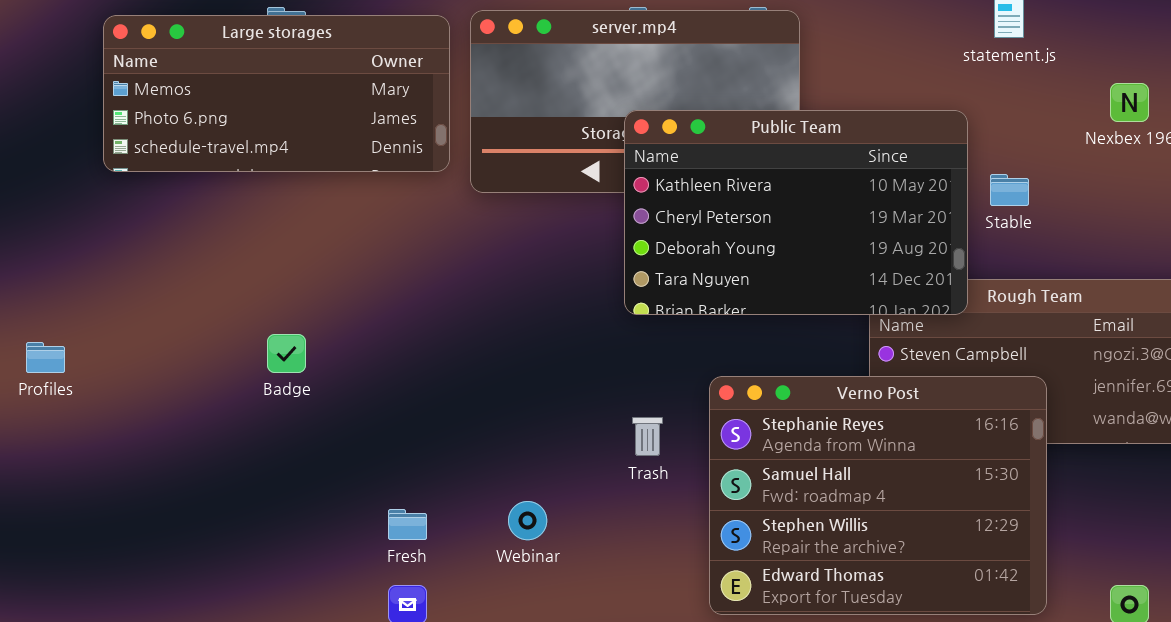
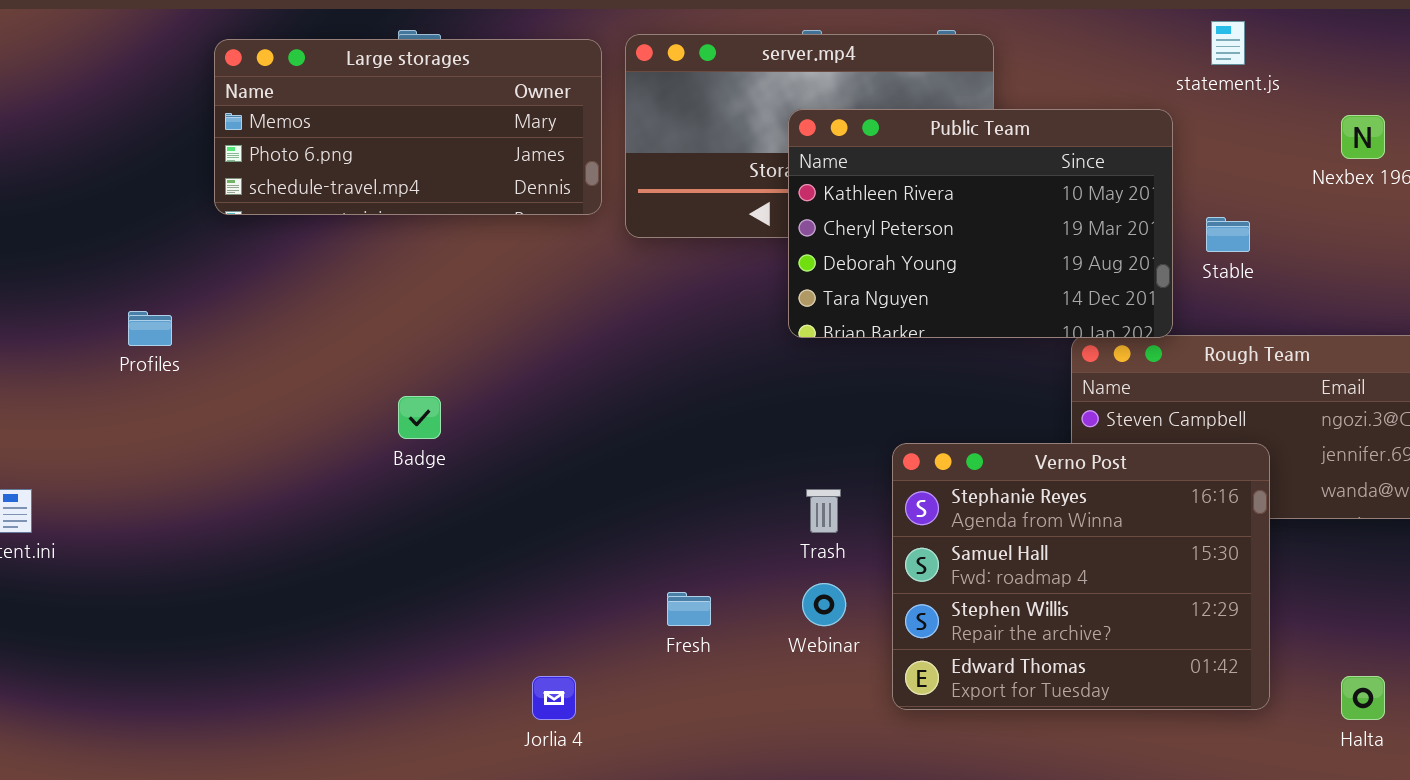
Public Team: [624,110,968,315] -> [788,109,1173,338], moved
Profiles: [26,342,65,373] -> [128,311,172,346], moved
Webinar: [508,501,547,540] -> [802,583,846,626], moved
Fresh: [388,509,427,540] -> [667,592,711,626], moved

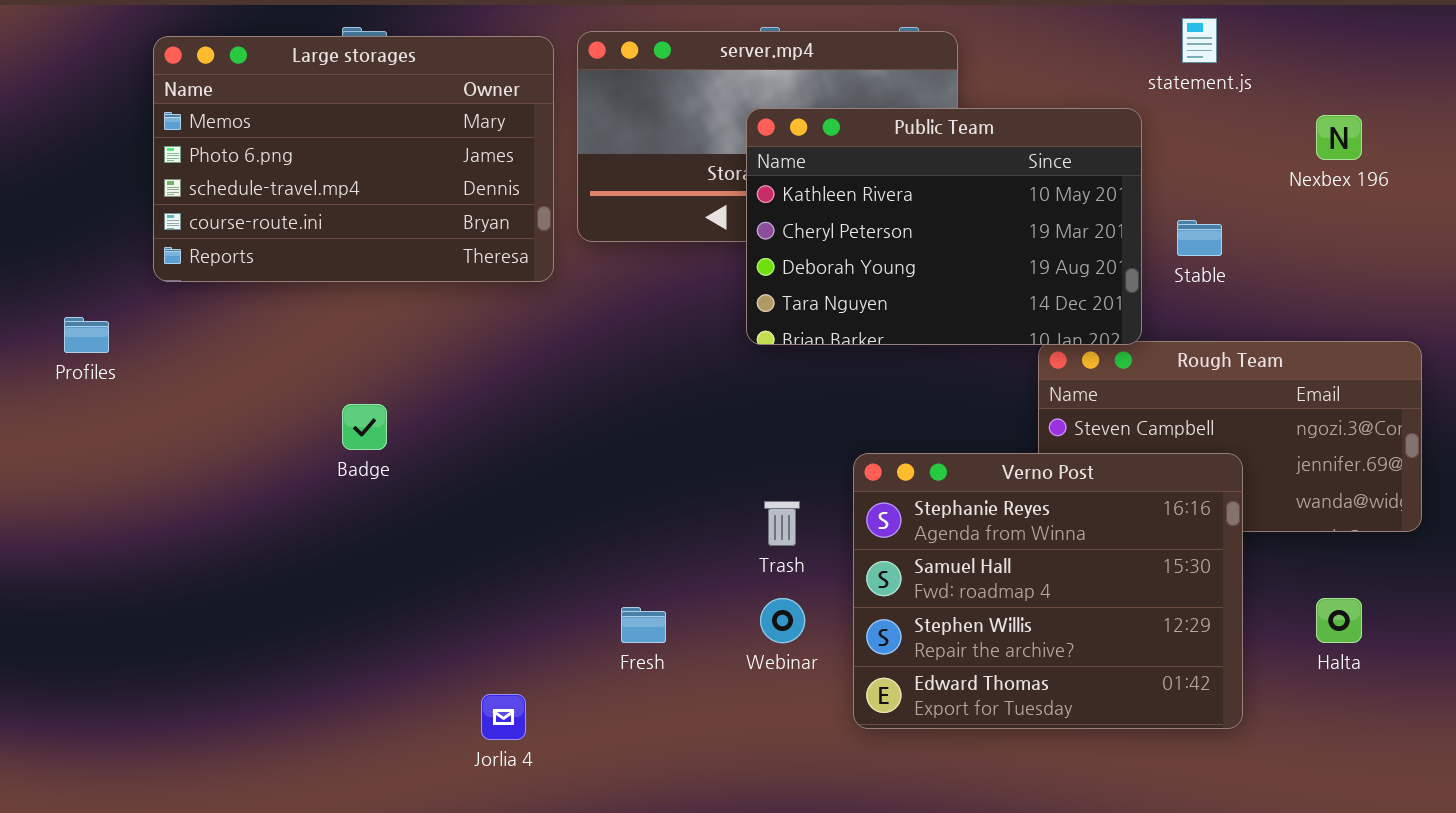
Large storages: [214,39,602,215] -> [153,36,554,282], resized
Halta: [1341,676,1385,720] -> [1316,598,1362,643], moved

